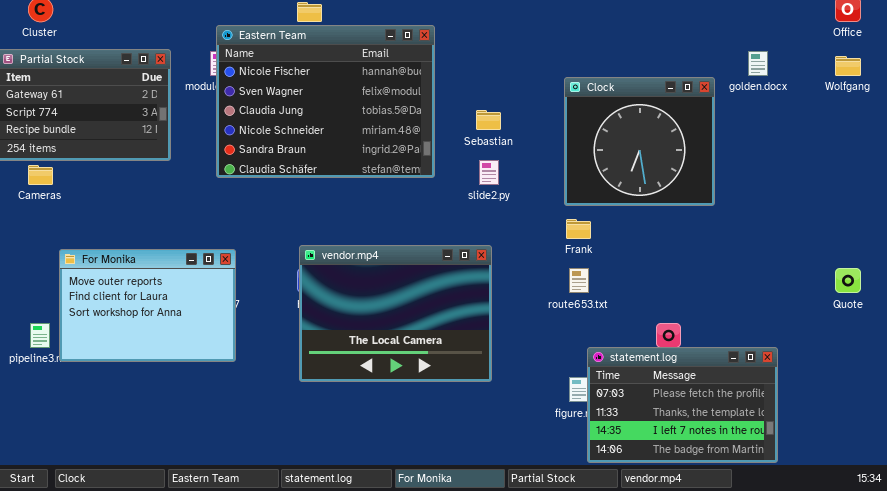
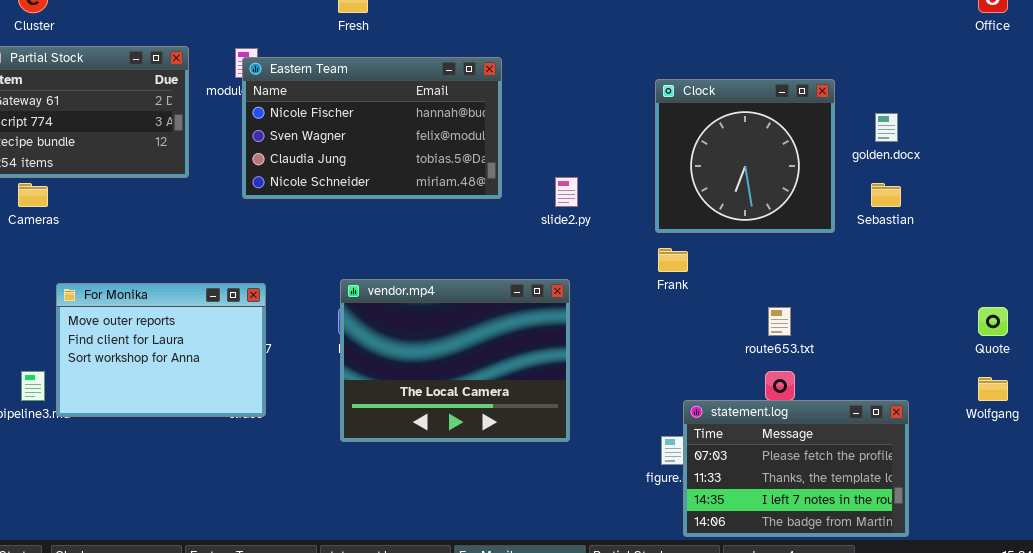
Eastern Team: [216,25,435,178] -> [242,57,502,199], resized
golden.docx: [748,51,768,76] -> [875,113,898,142], moved
Wolfgang: [835,56,861,76] -> [978,377,1008,401], moved
Sebastian: [476,110,501,130] -> [871,183,901,207], moved
route653.txt: [569,268,589,293] -> [768,307,791,336], moved

